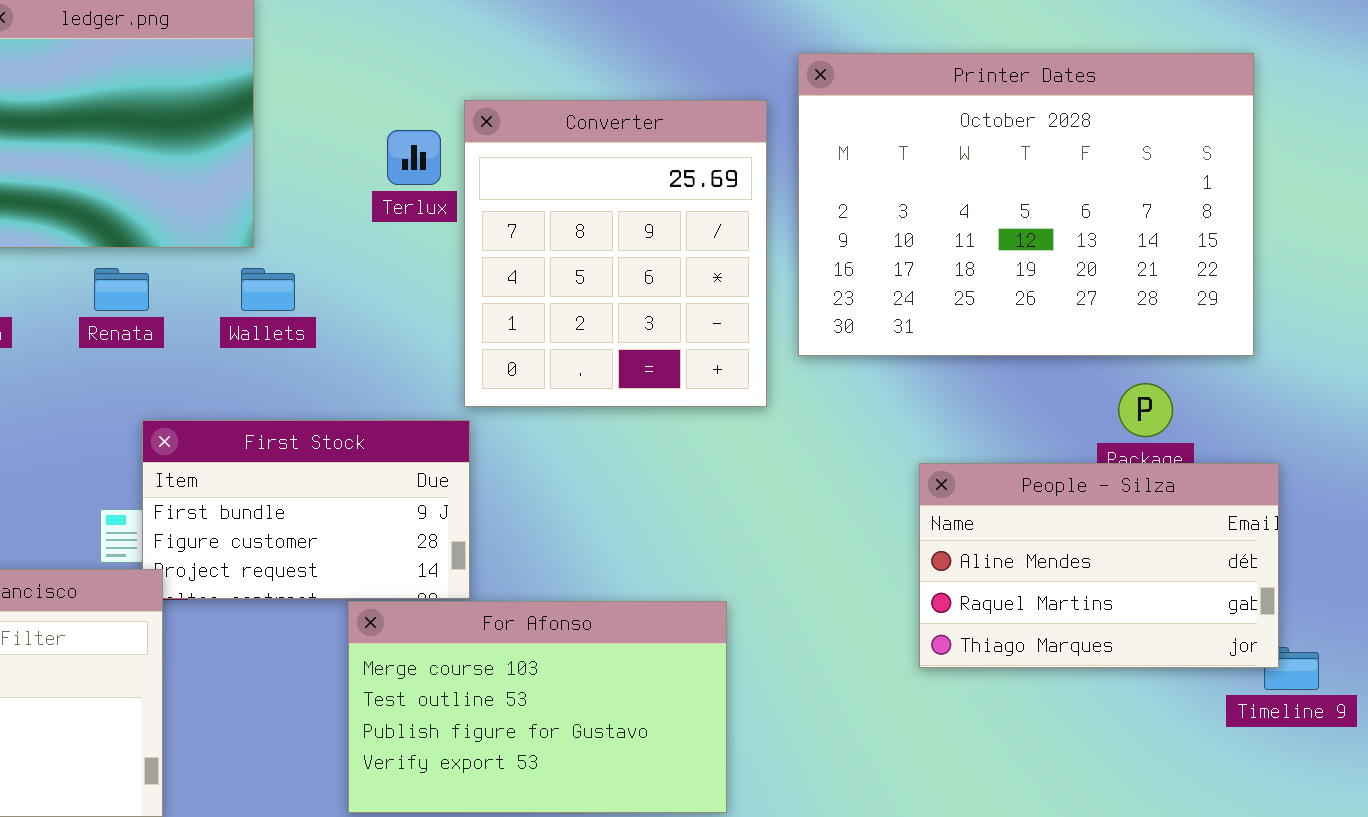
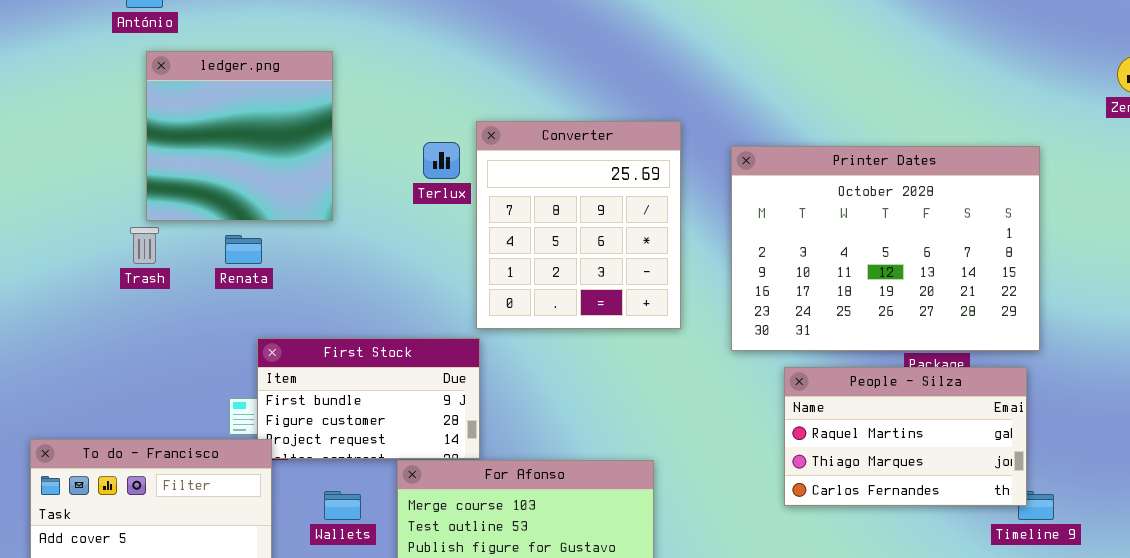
Printer Dates: [798,53,1254,356] -> [731,146,1040,351], moved
Wallets: [241,268,295,311] -> [324,491,361,520], moved
People - Silza: [919,463,1279,668] -> [784,367,1027,506], scrolled down 1 row

